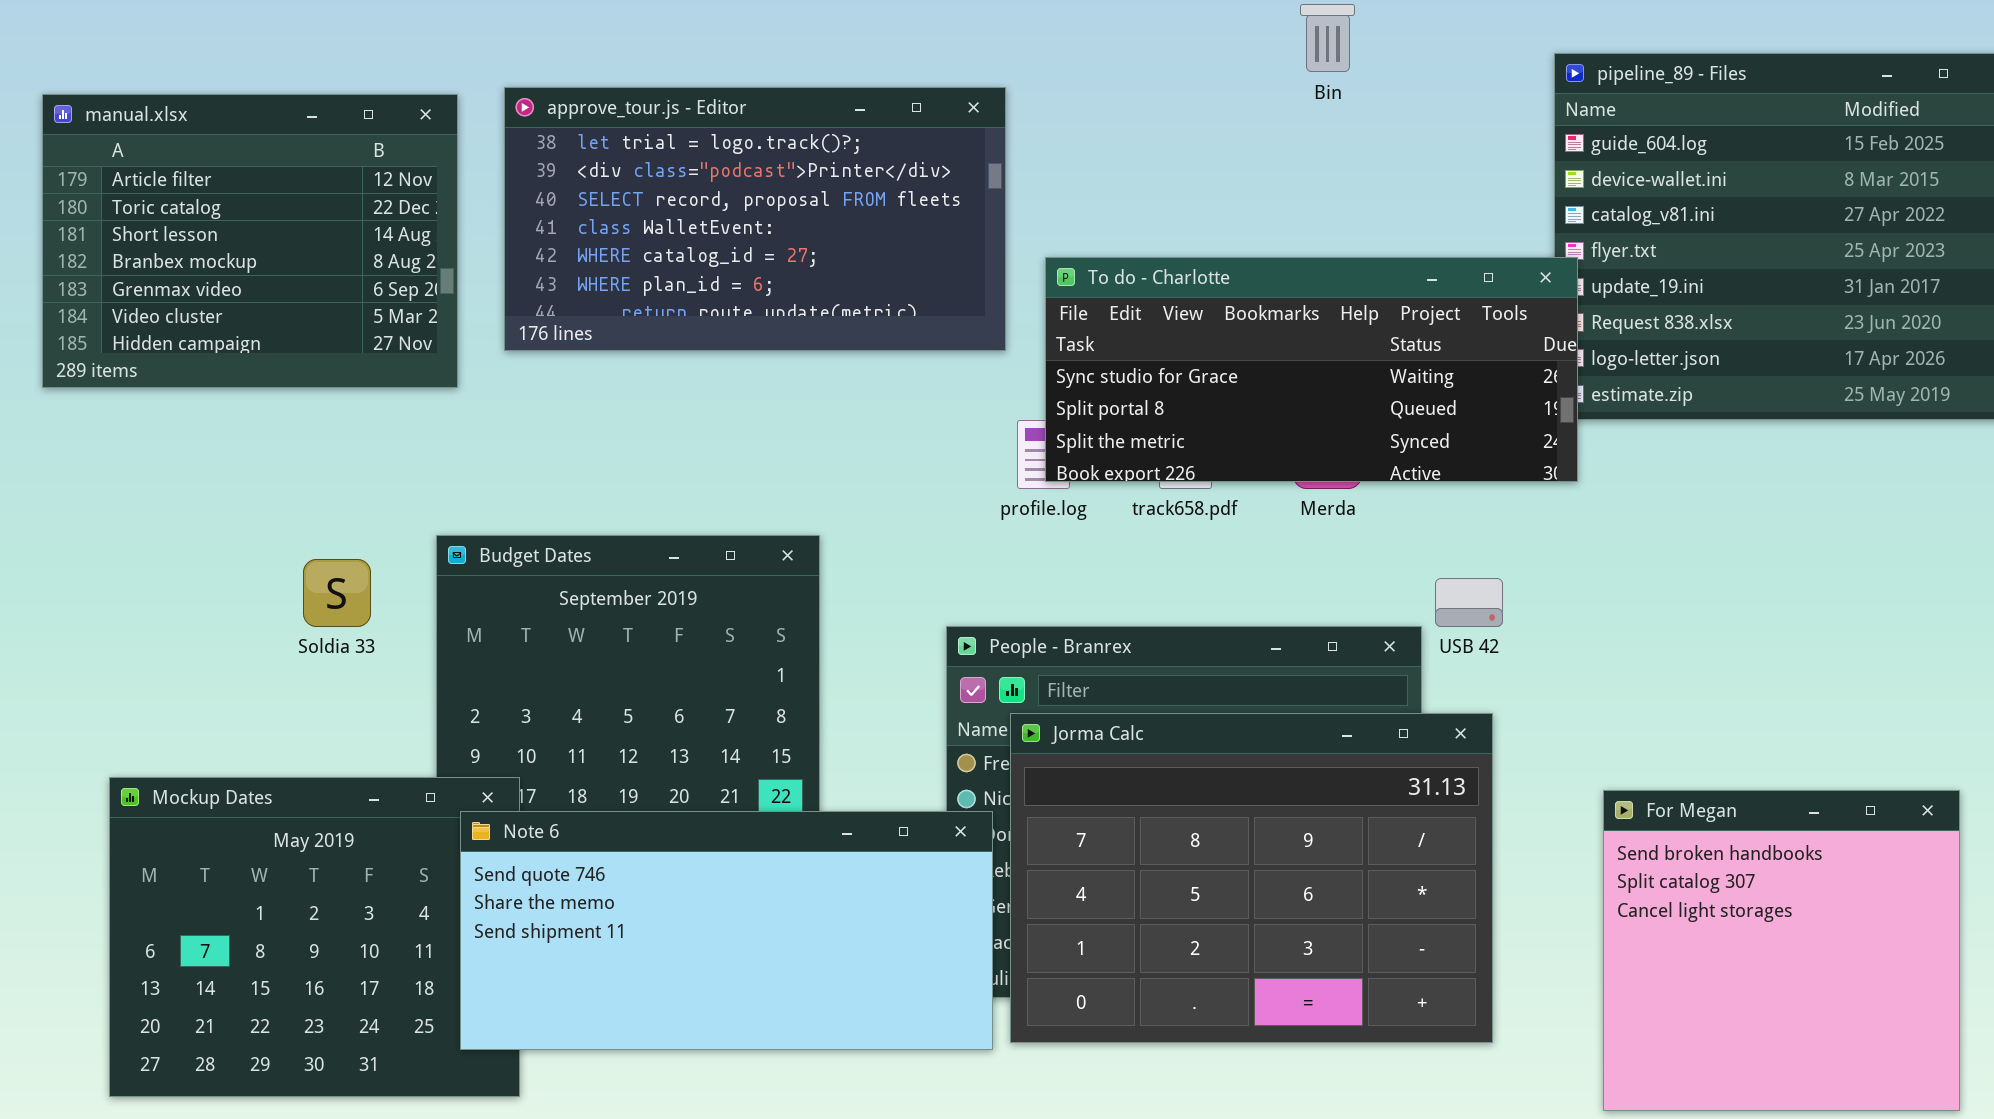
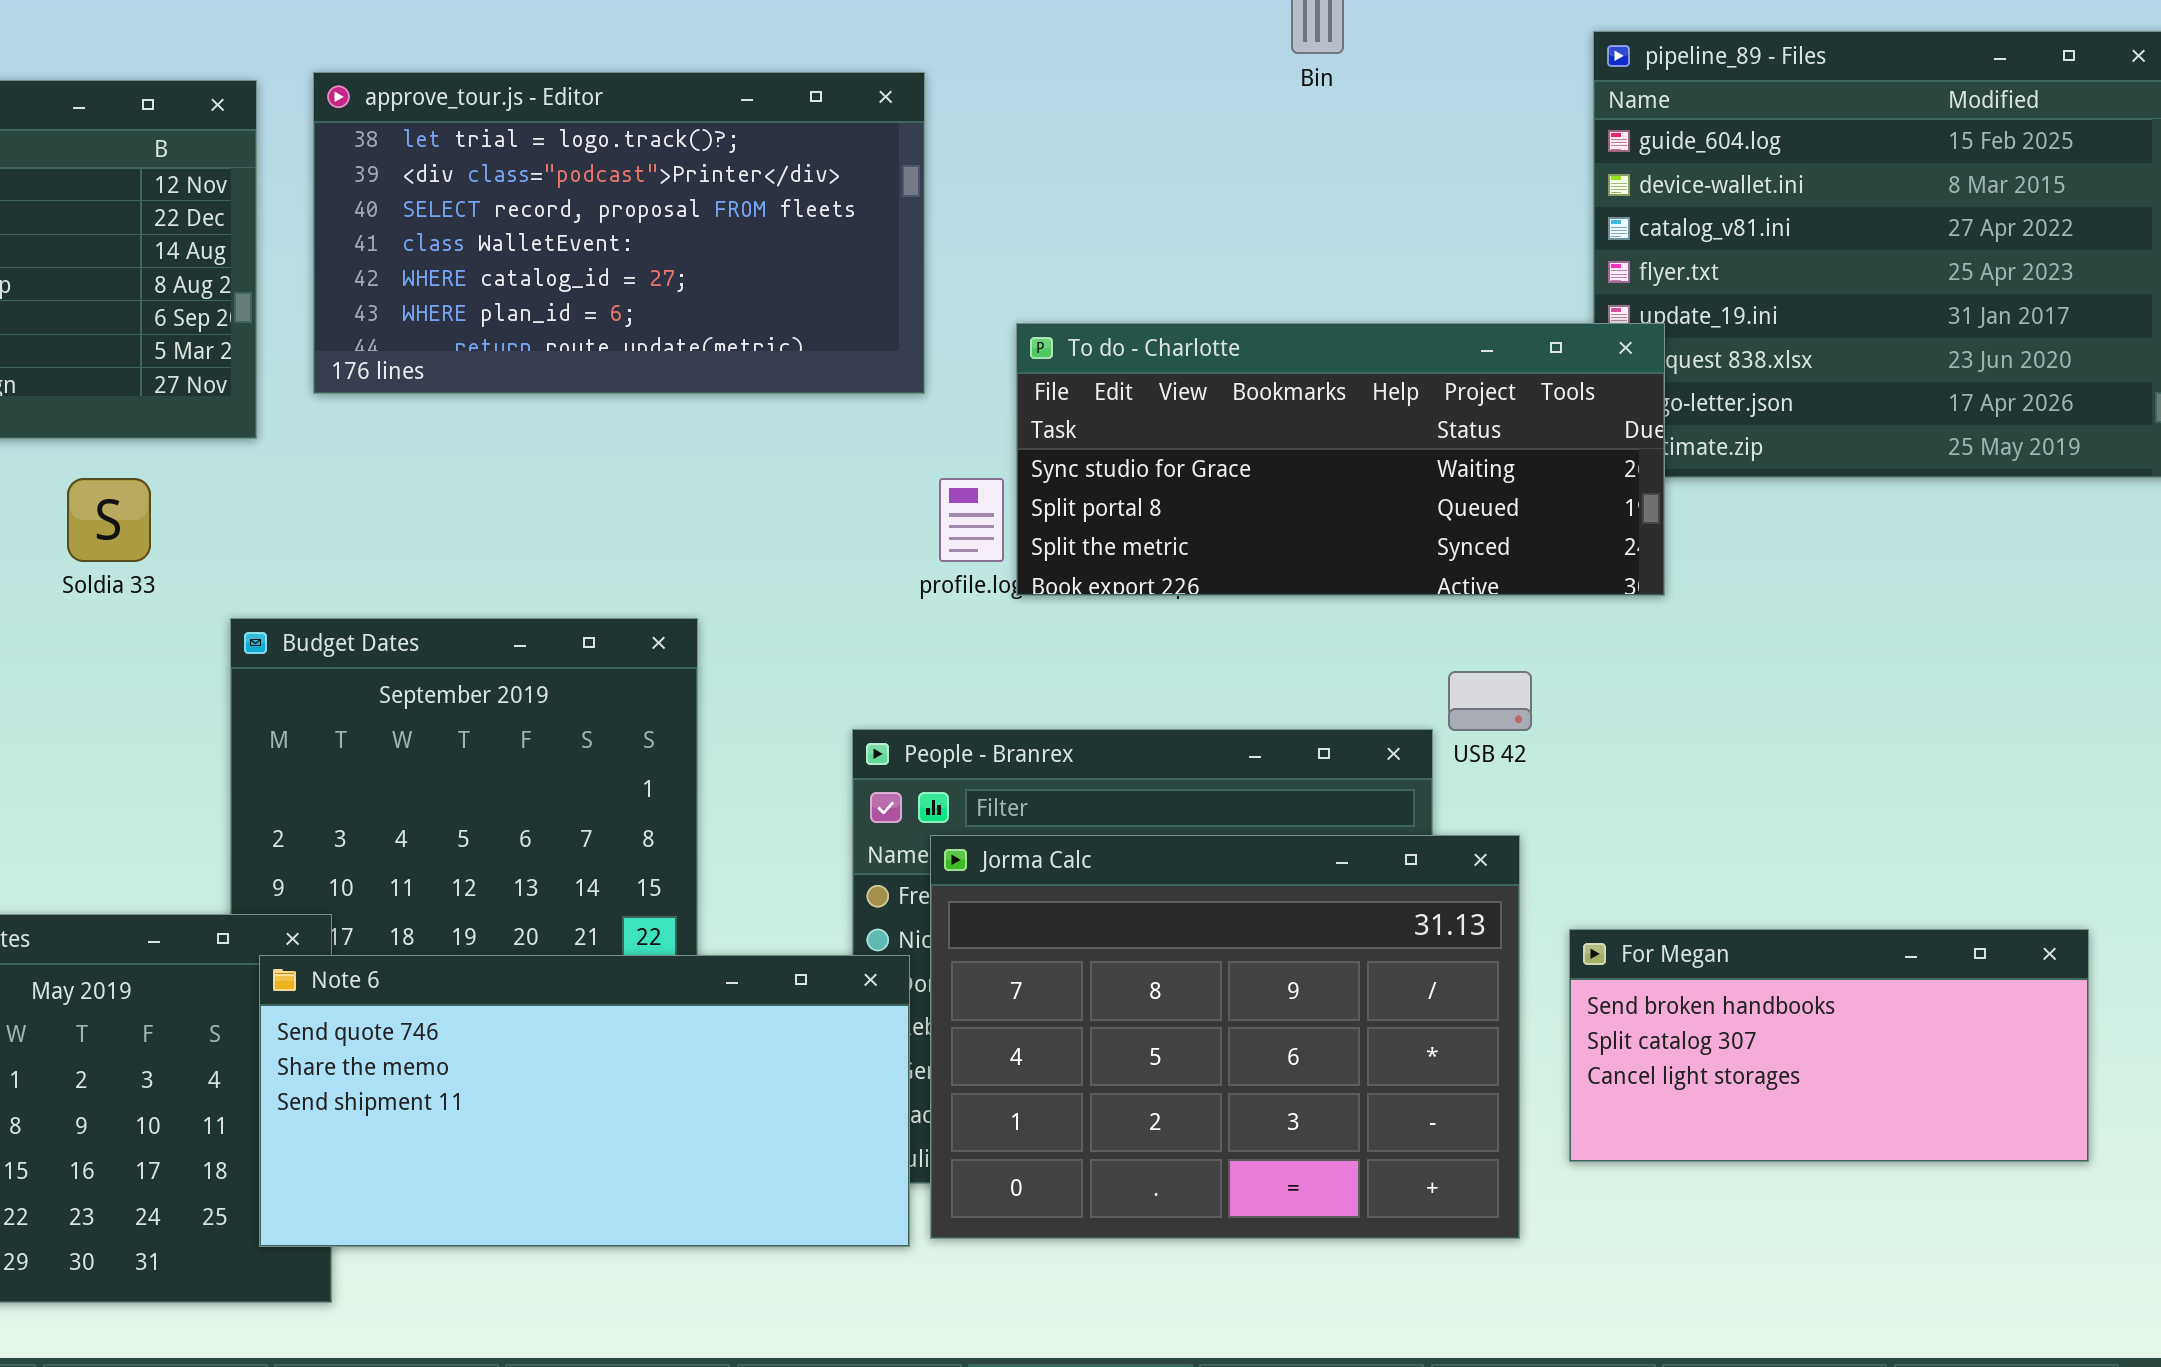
To do - Charlotte: [1045,257,1578,482] -> [1016,323,1665,596], moved
Soldia 33: [303,559,371,627] -> [67,478,151,562], moved
For Megan: [1603,790,1960,1111] -> [1569,929,2089,1162], resized

